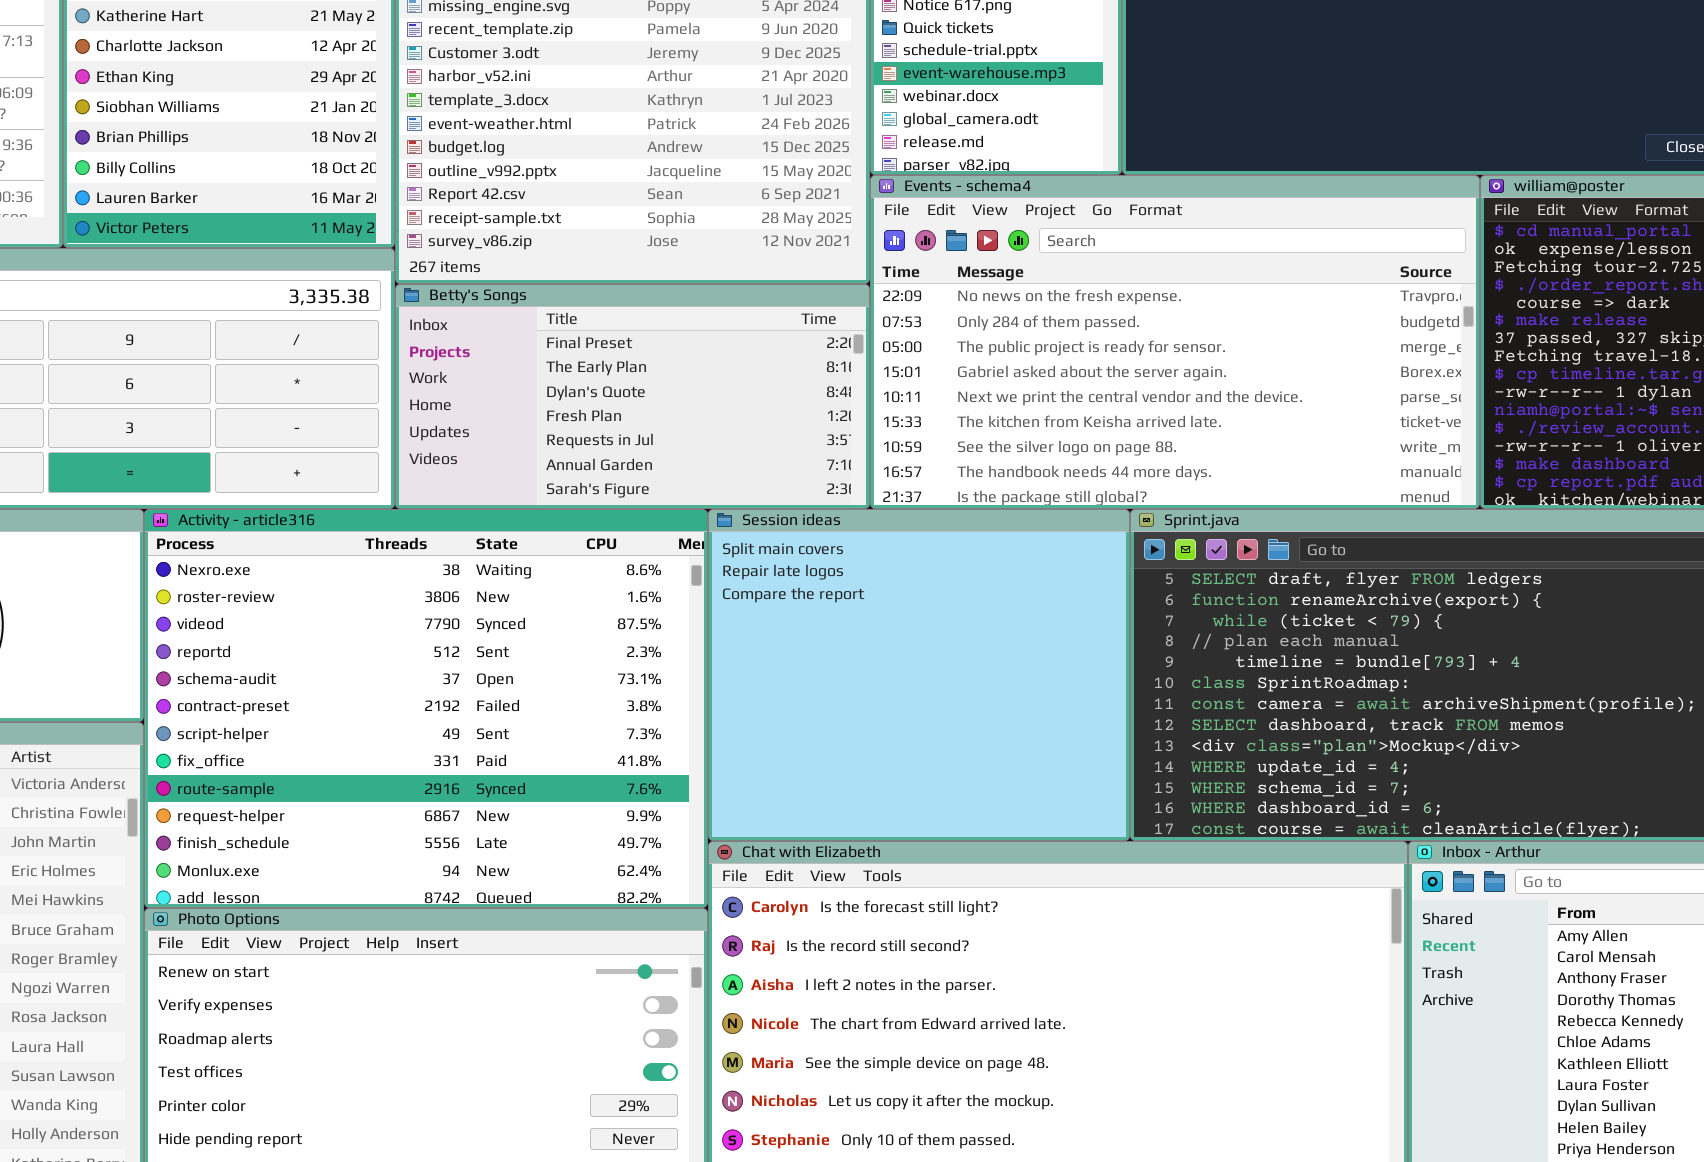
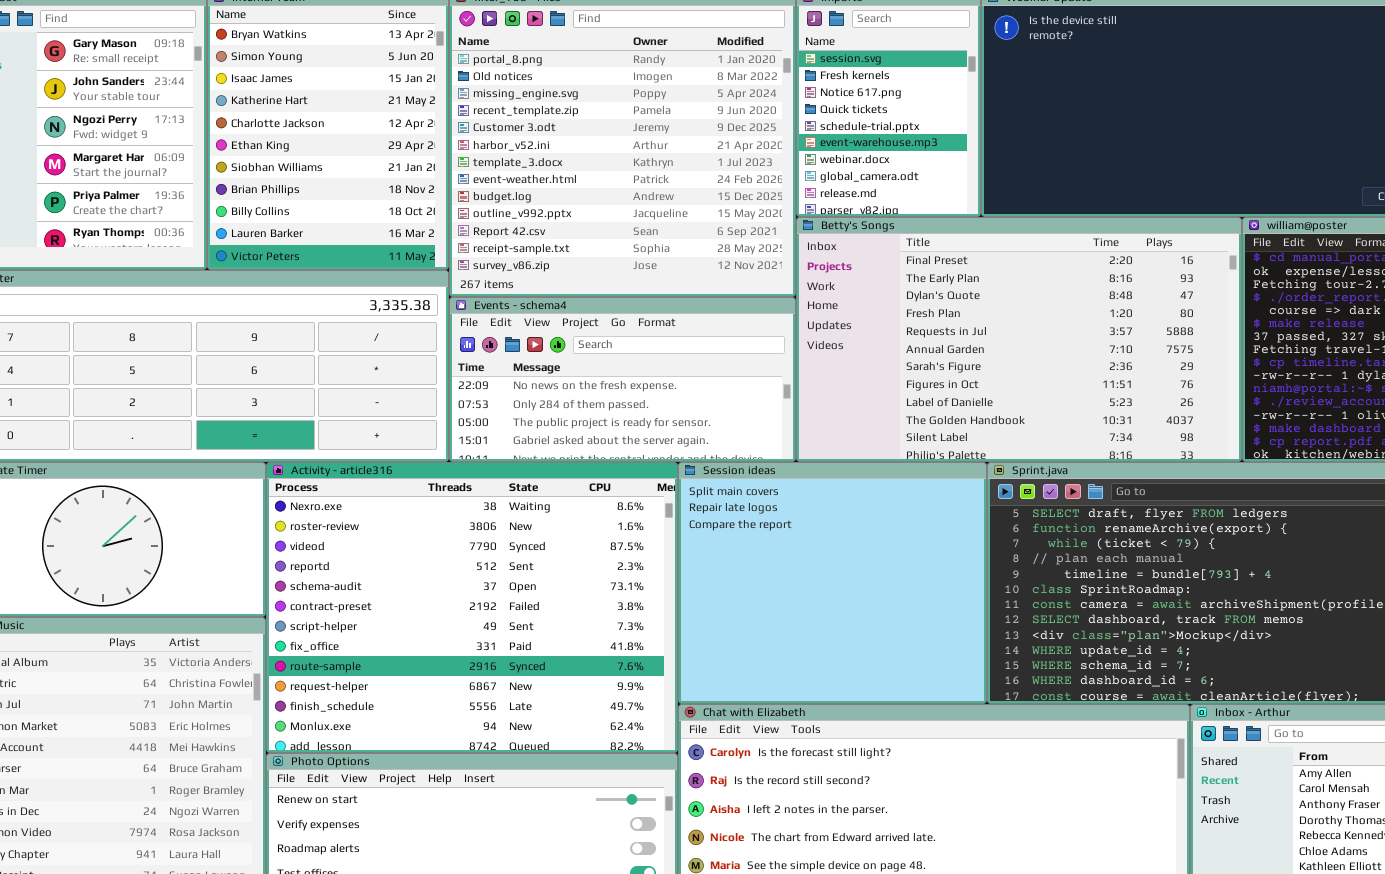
Events - schema4: [870,175,1480,509] -> [449,297,796,462], moved, resized
Betty's Songs: [395,284,870,509] -> [796,217,1242,462], moved, resized

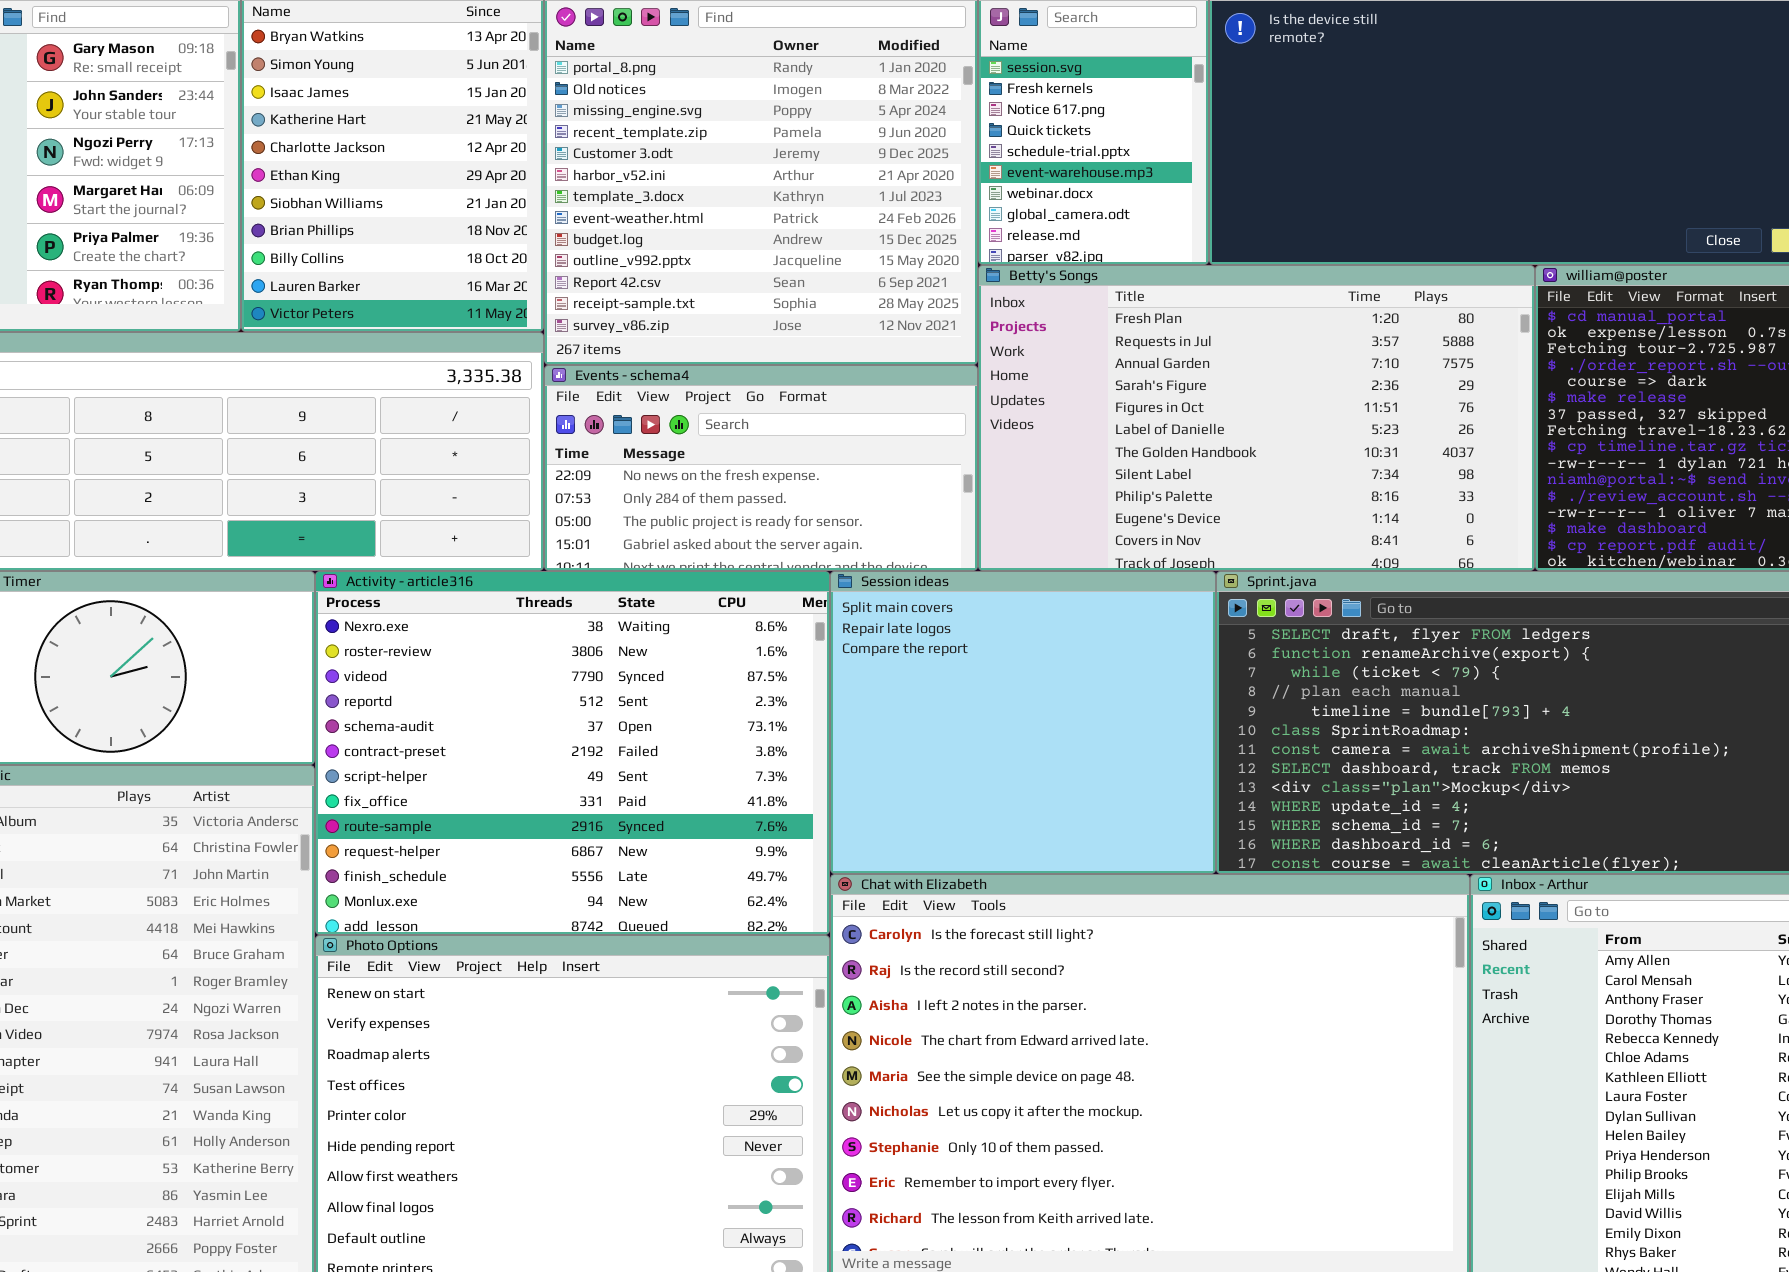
Betty's Songs: [796,217,1242,462] -> [978,265,1535,571], scrolled down 3 rows

